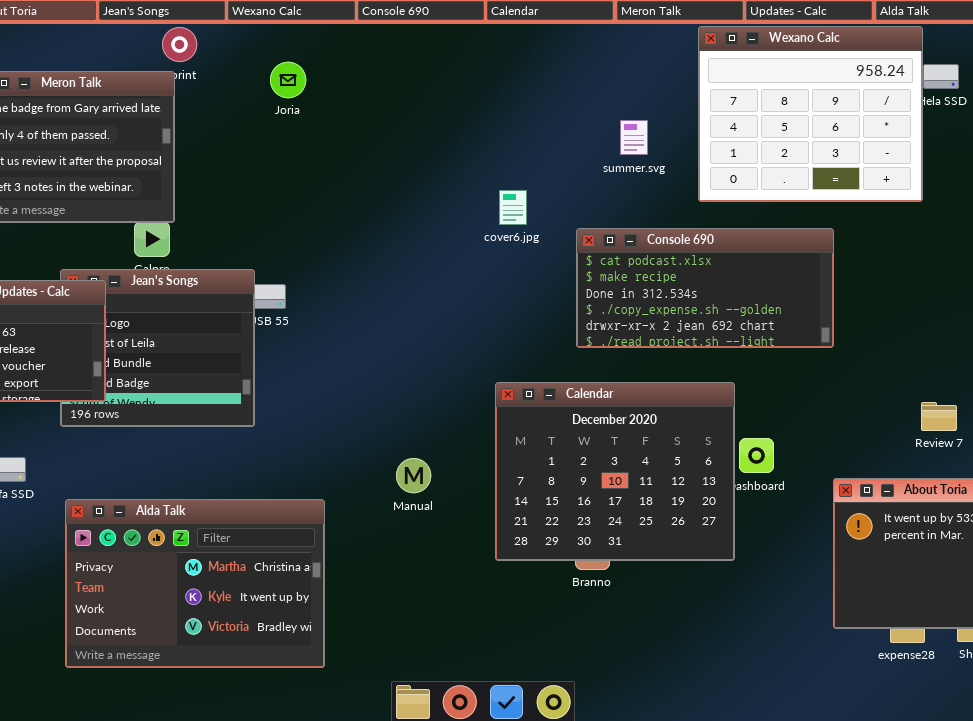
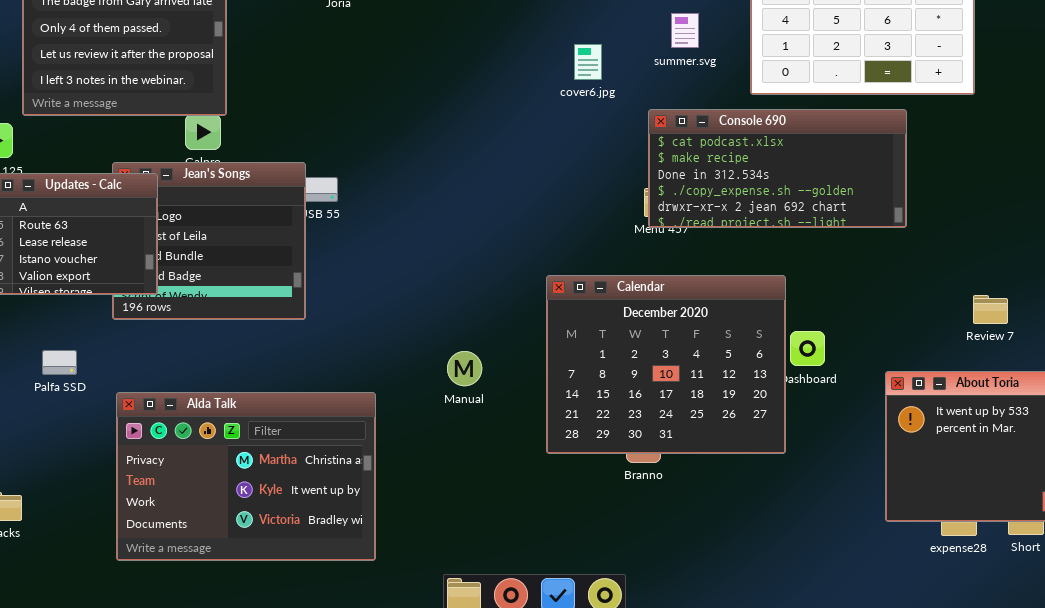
cover6.jpg: [499,190,527,225] -> [574,44,602,80], moved
Console 690: [576,228,834,348] -> [648,109,907,228], moved

